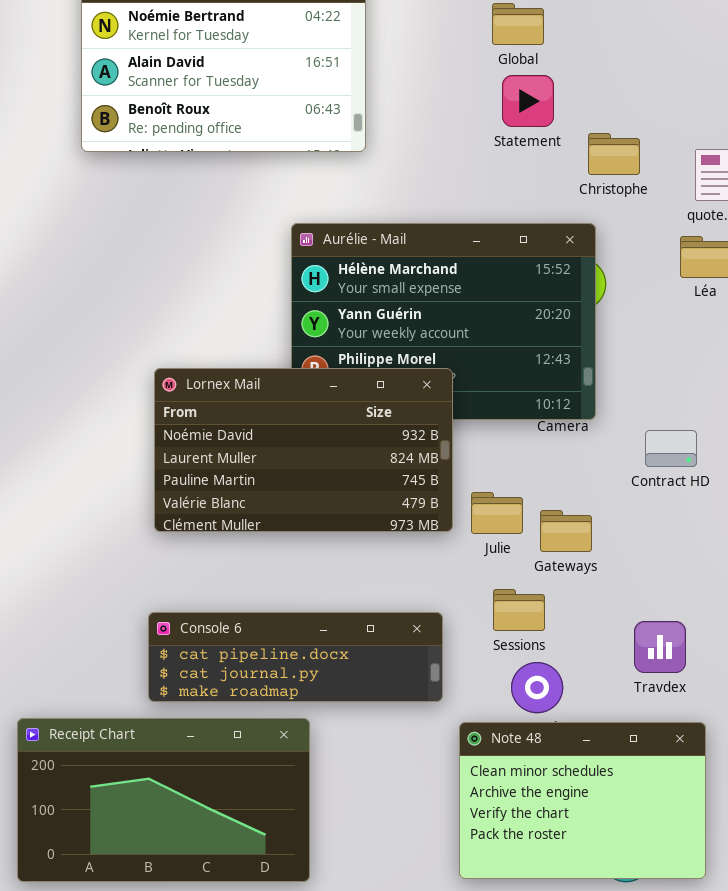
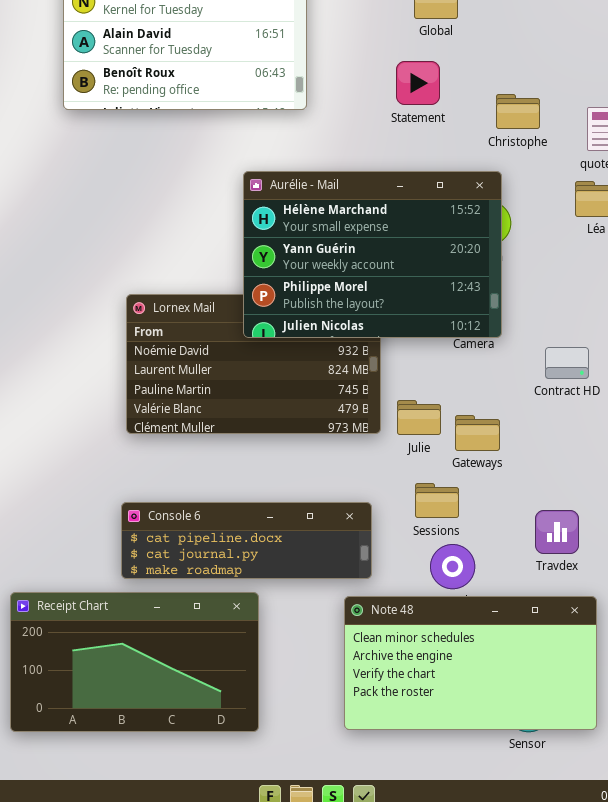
Statement: [502,75,554,127] -> [396,61,440,105], moved
Aurélie - Mail: [291,223,596,420] -> [243,171,502,338], raised
Note 48: [459,722,706,879] -> [344,596,597,730], resized

